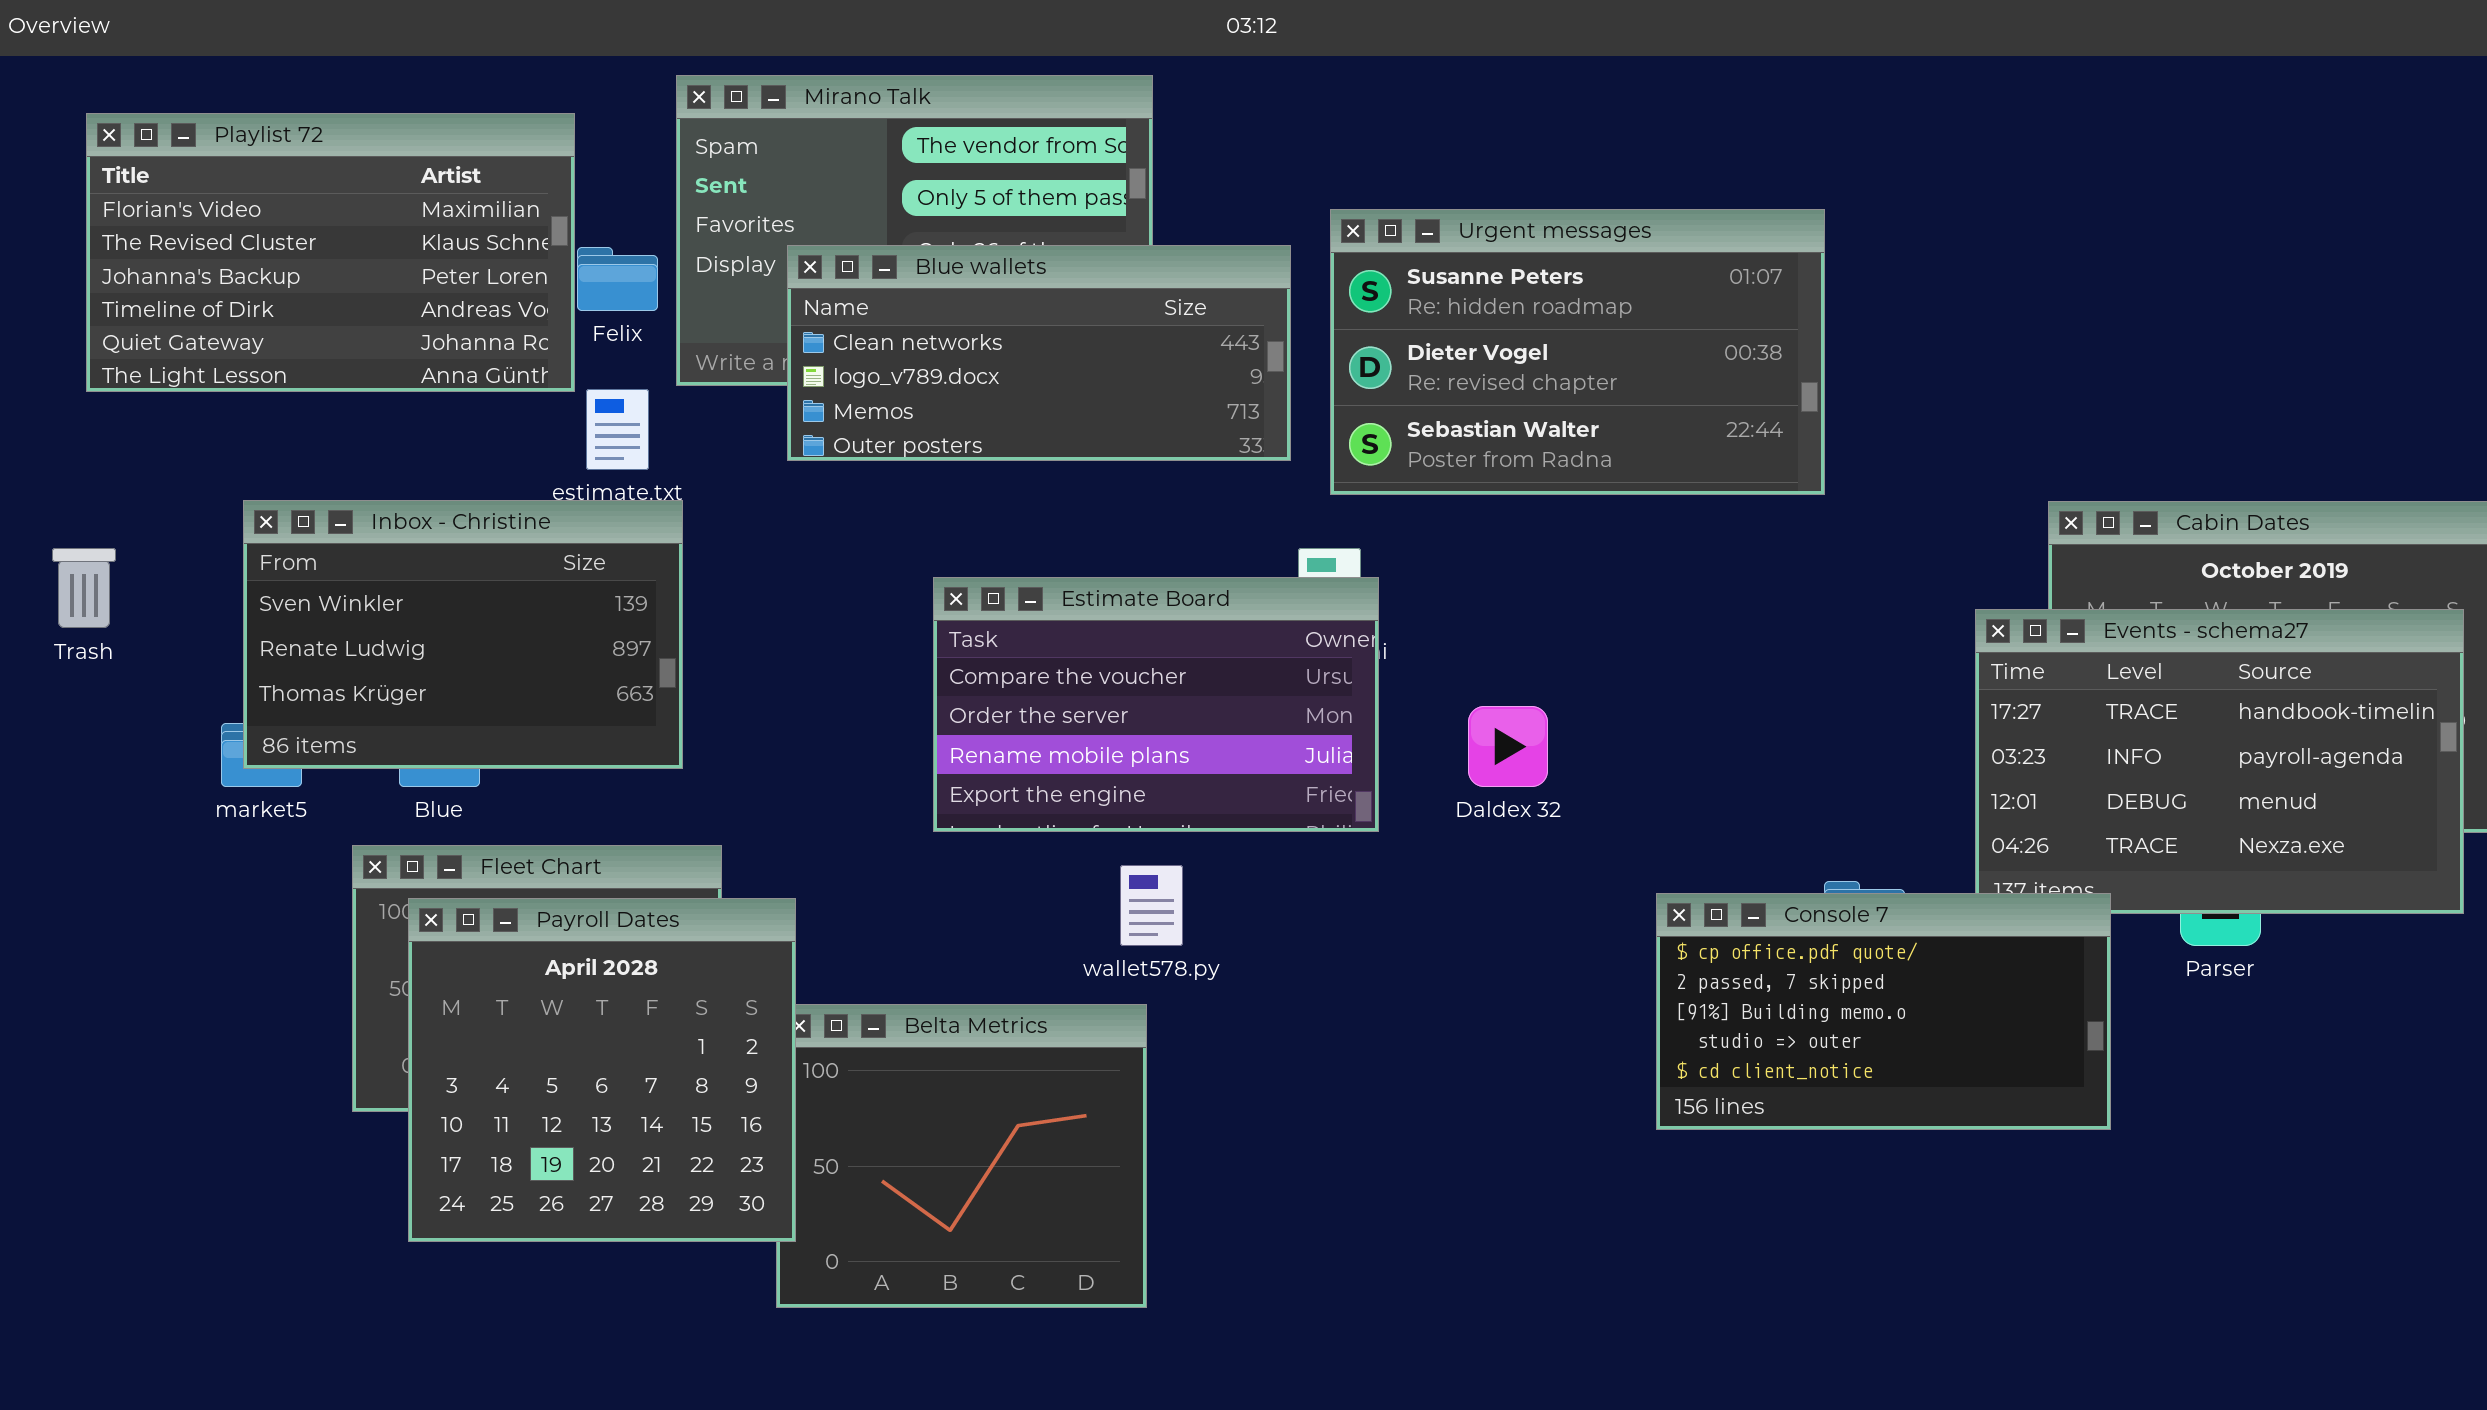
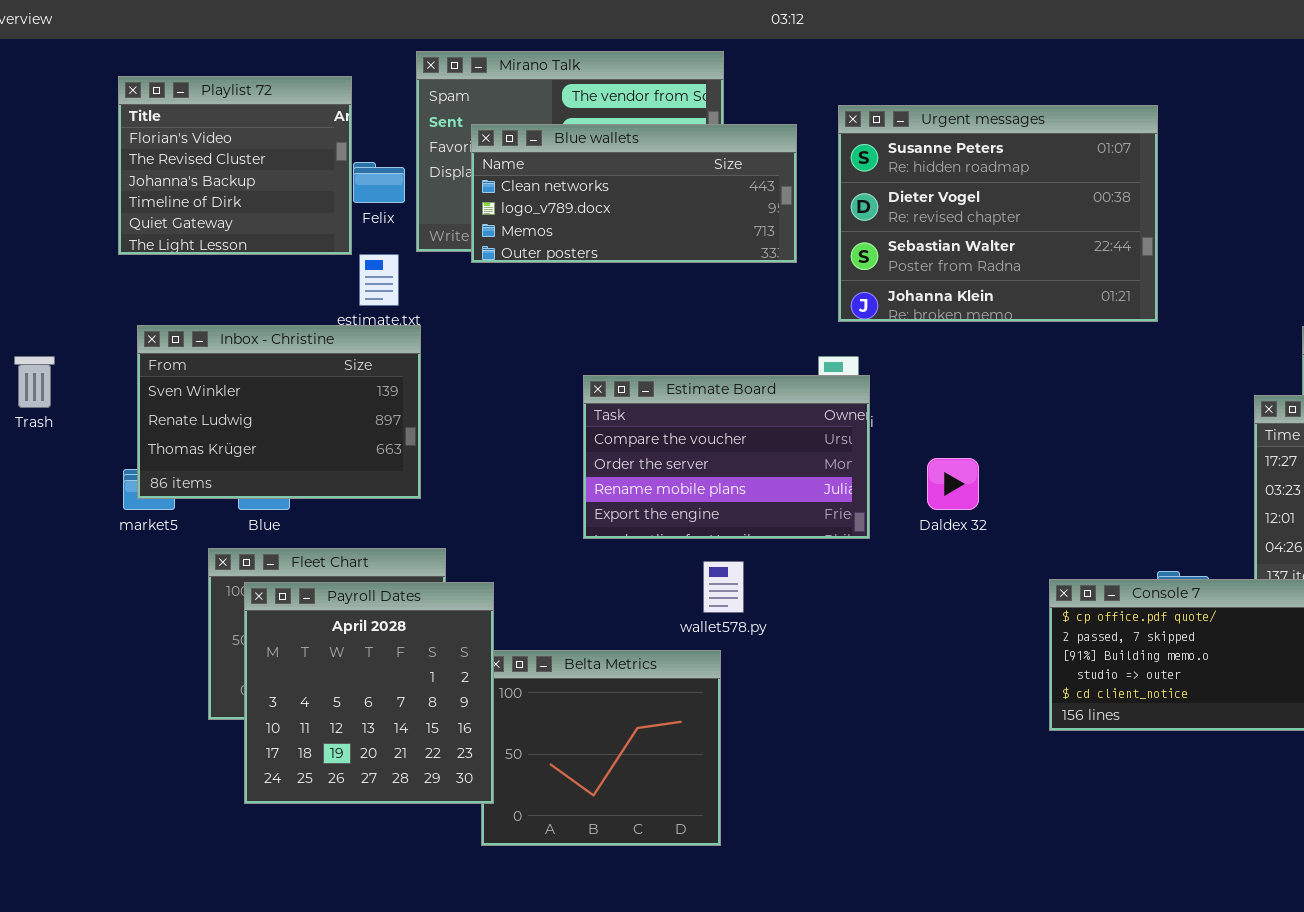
Playlist 72: [86,113,575,392] -> [118,76,352,255], resized
Urgent messages: [1330,209,1825,495] -> [838,105,1158,322], resized
Blue wallets: [787,245,1291,461] -> [471,124,797,263], moved

